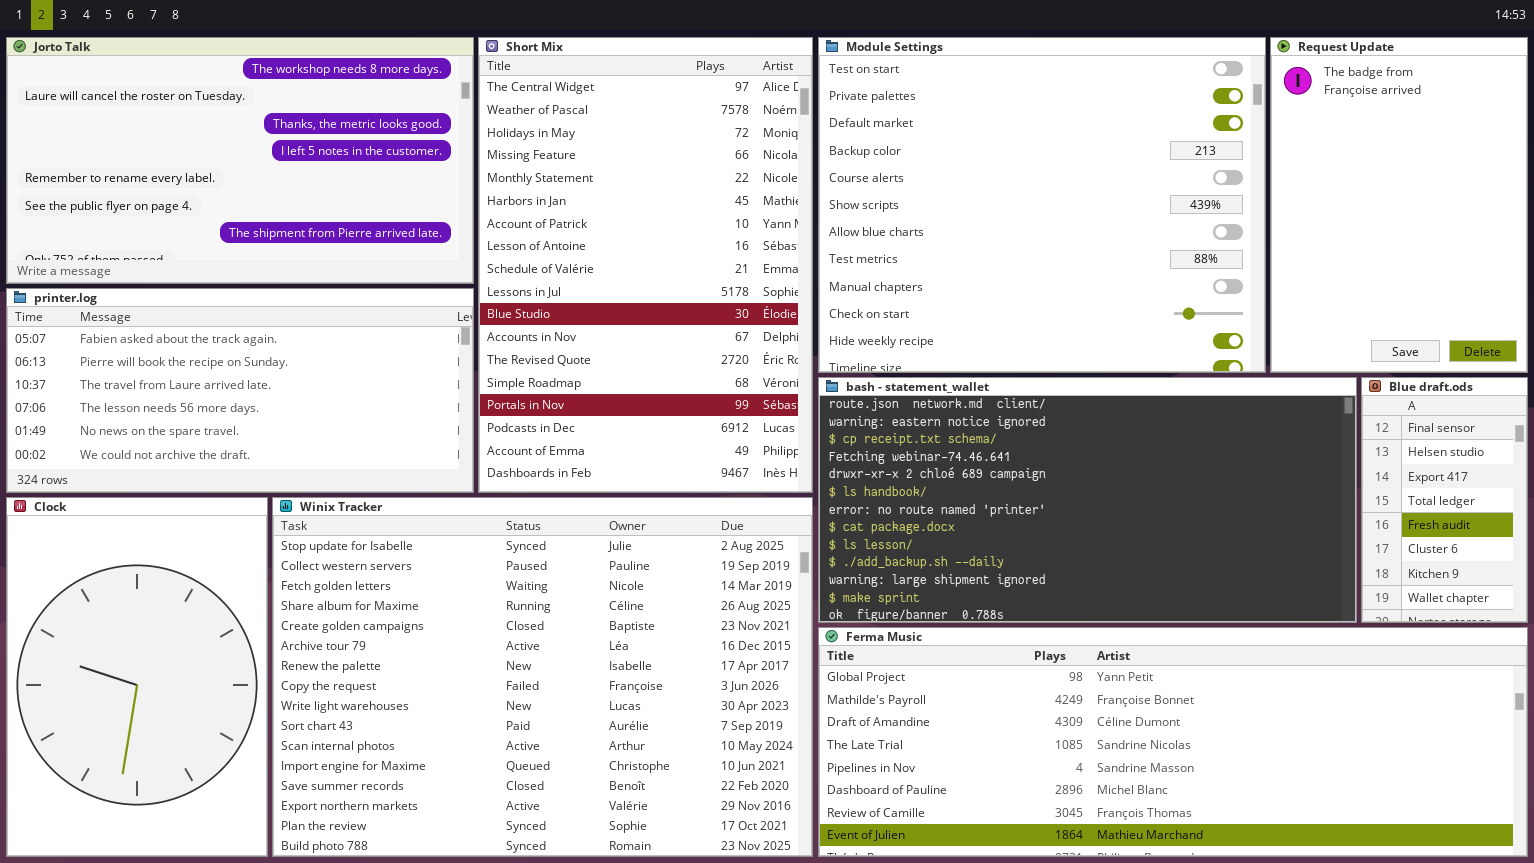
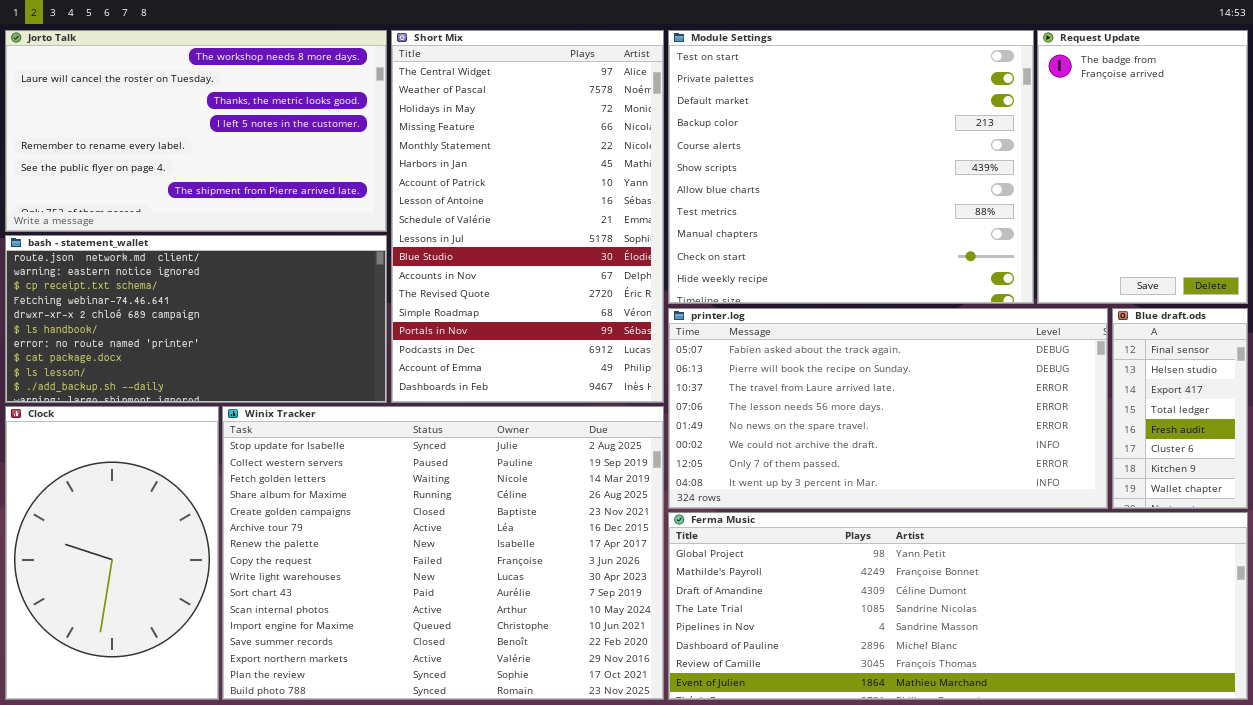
printer.log: [6,288,474,493] -> [668,308,1108,509], moved, resized
bash - statement_wallet: [818,377,1357,623] -> [5,235,387,403], moved, resized

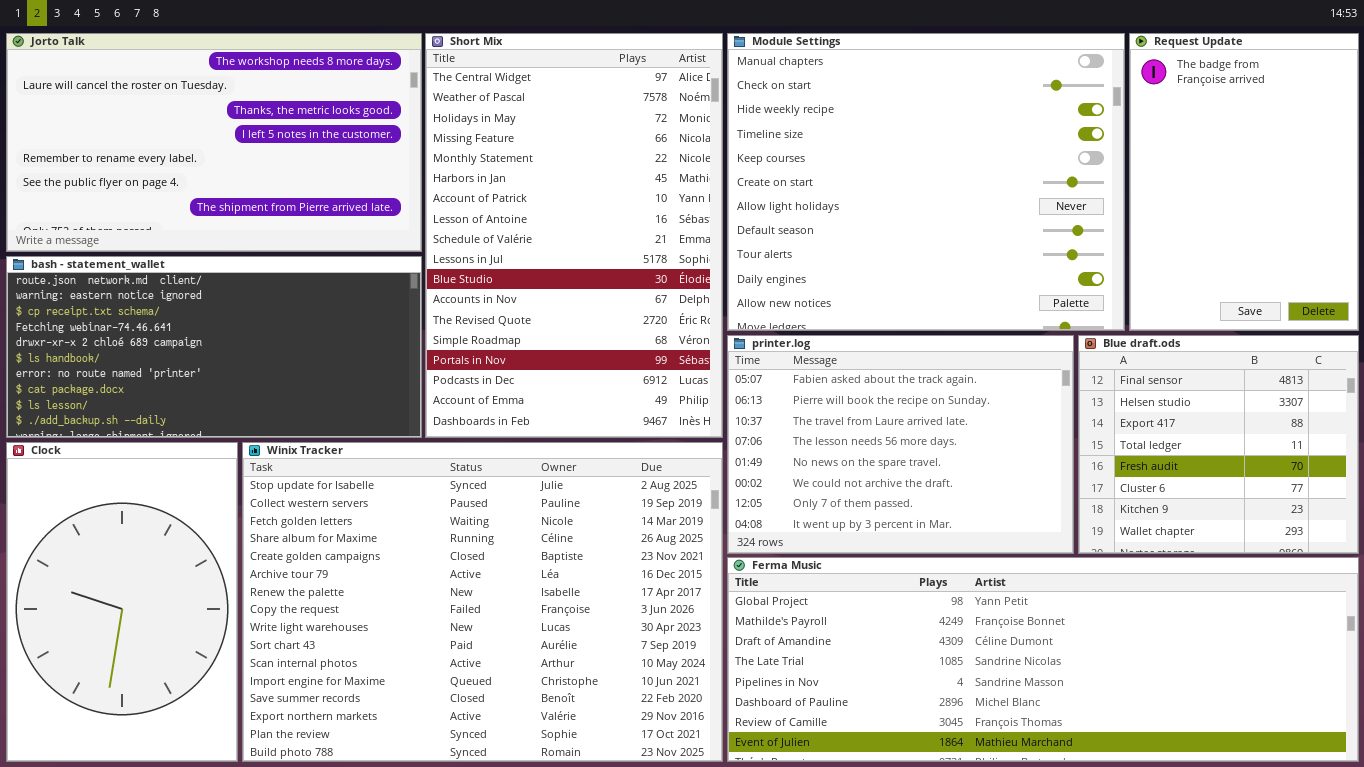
Module Settings: [668,30,1034,304] -> [727,33,1125,331], scrolled down 8 rows
printer.log: [668,308,1108,509] -> [727,335,1074,554], resized
Blue draft.ods: [1112,308,1248,509] -> [1078,335,1359,554], resized

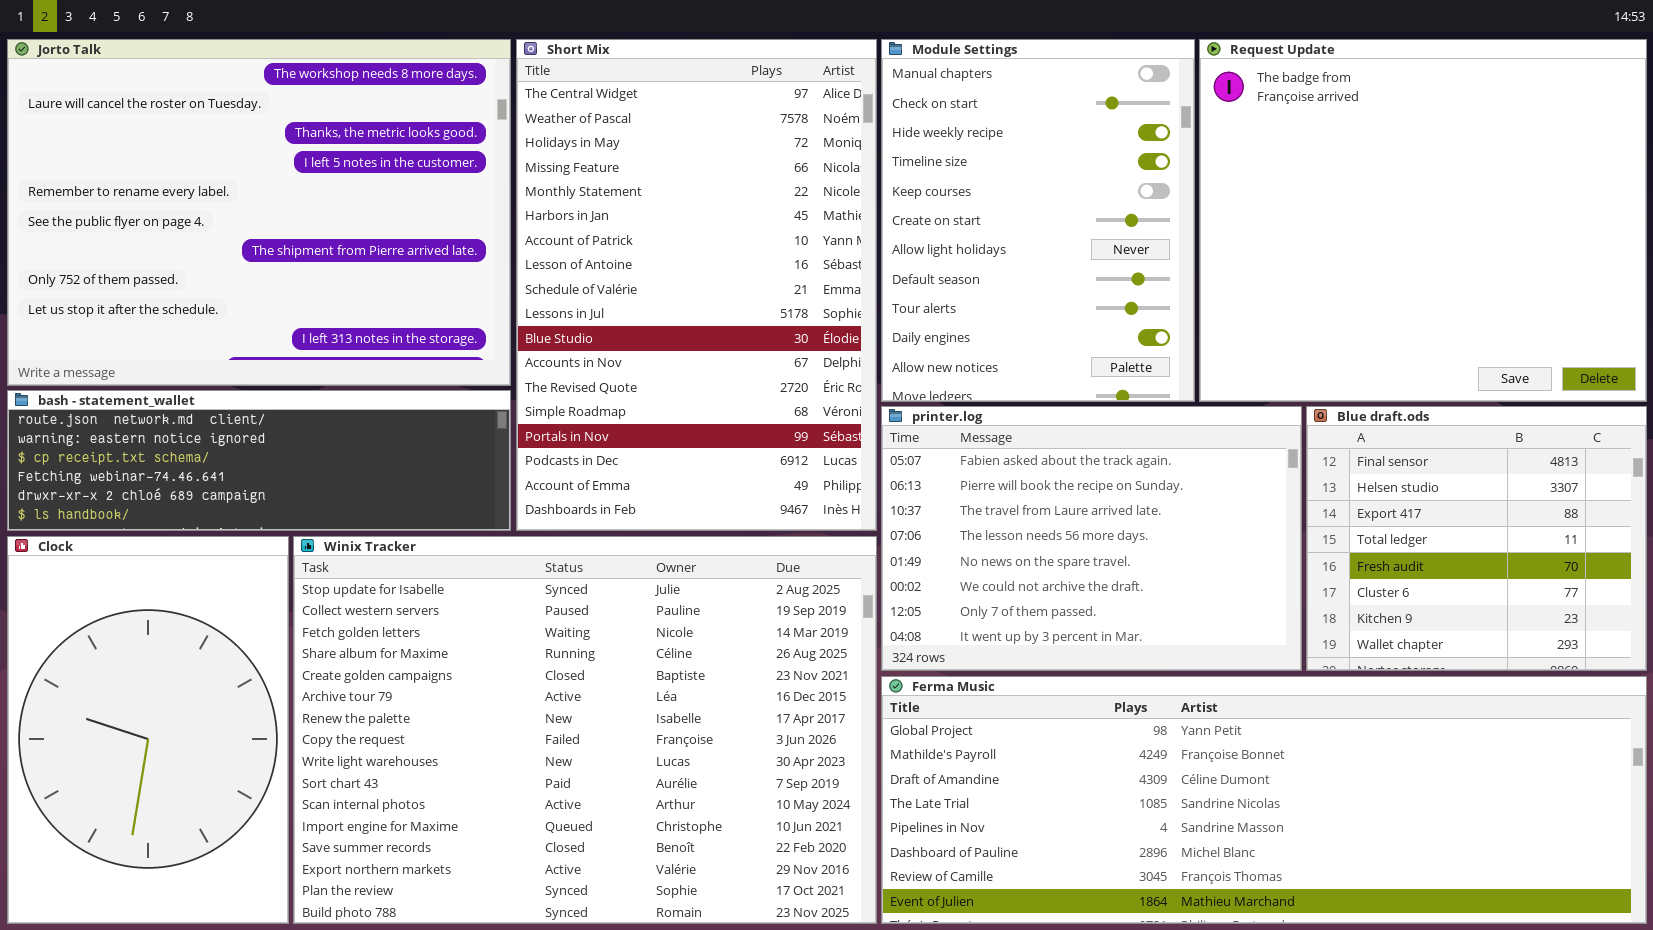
Jorto Talk: [6,33,422,252] -> [7,39,511,386], resized
Module Settings: [727,33,1125,331] -> [881,39,1195,402], resized
Request Update: [1129,33,1359,331] -> [1199,39,1647,402], resized
bash - statement_wallet: [6,256,422,438] -> [7,390,511,531], resized

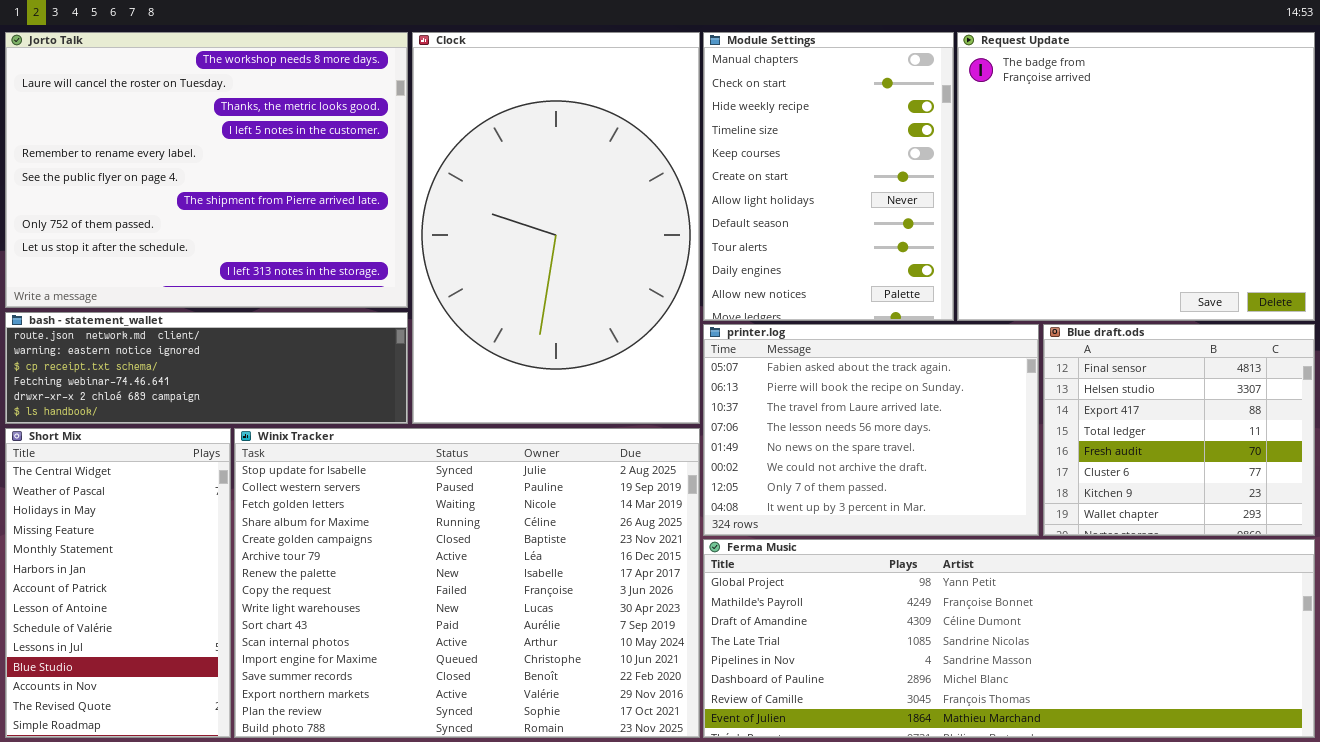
Short Mix: [516,39,877,531] -> [5,428,231,738], moved, resized
Clock: [7,536,289,924] -> [412,32,700,424], moved, resized

